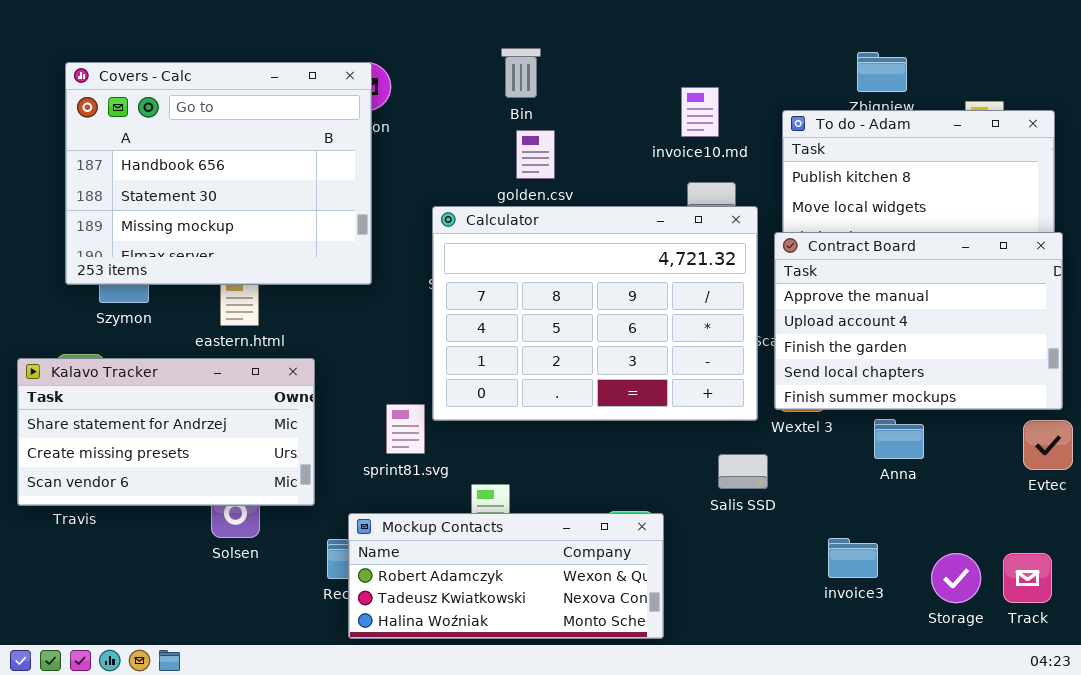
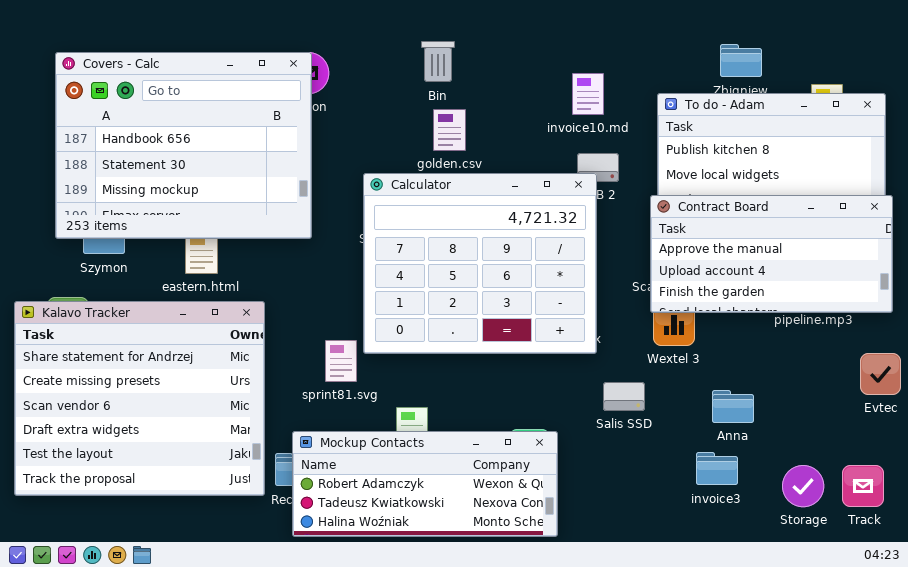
Calculator: [432,206,758,421] -> [363,173,597,354], resized
Contract Board: [774,232,1063,410] -> [650,195,893,313], resized
Kalavo Tracker: [17,358,315,506] -> [14,301,265,496], resized
Anna: [874,419,924,459] -> [712,390,754,423], moved

